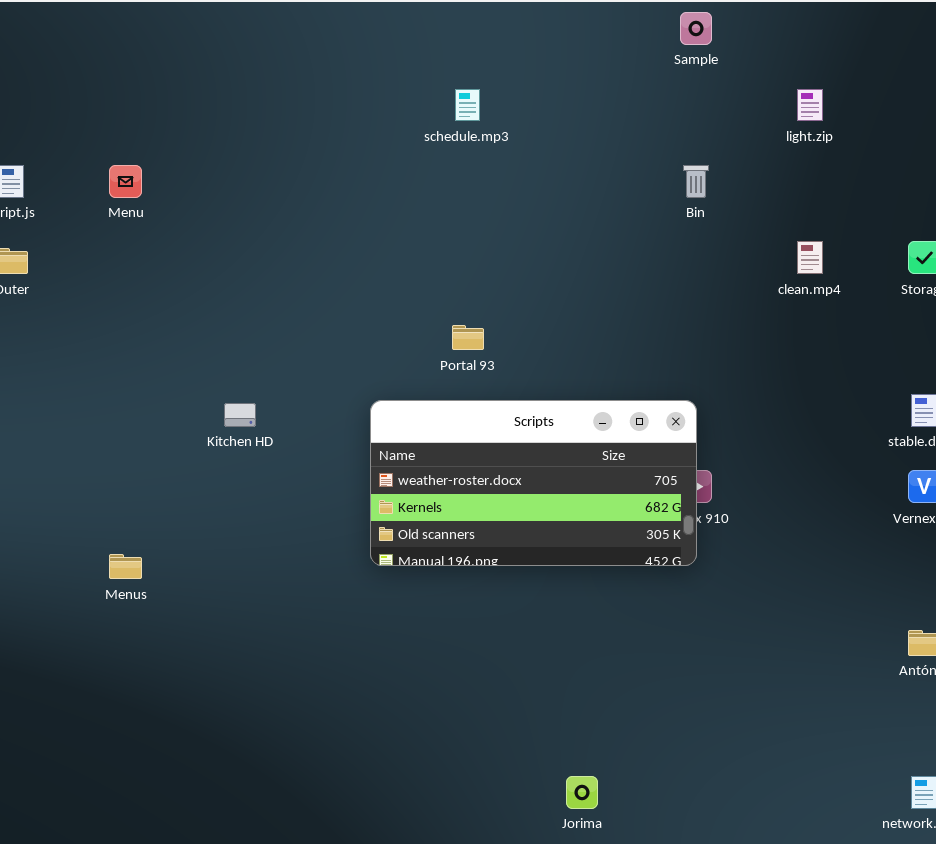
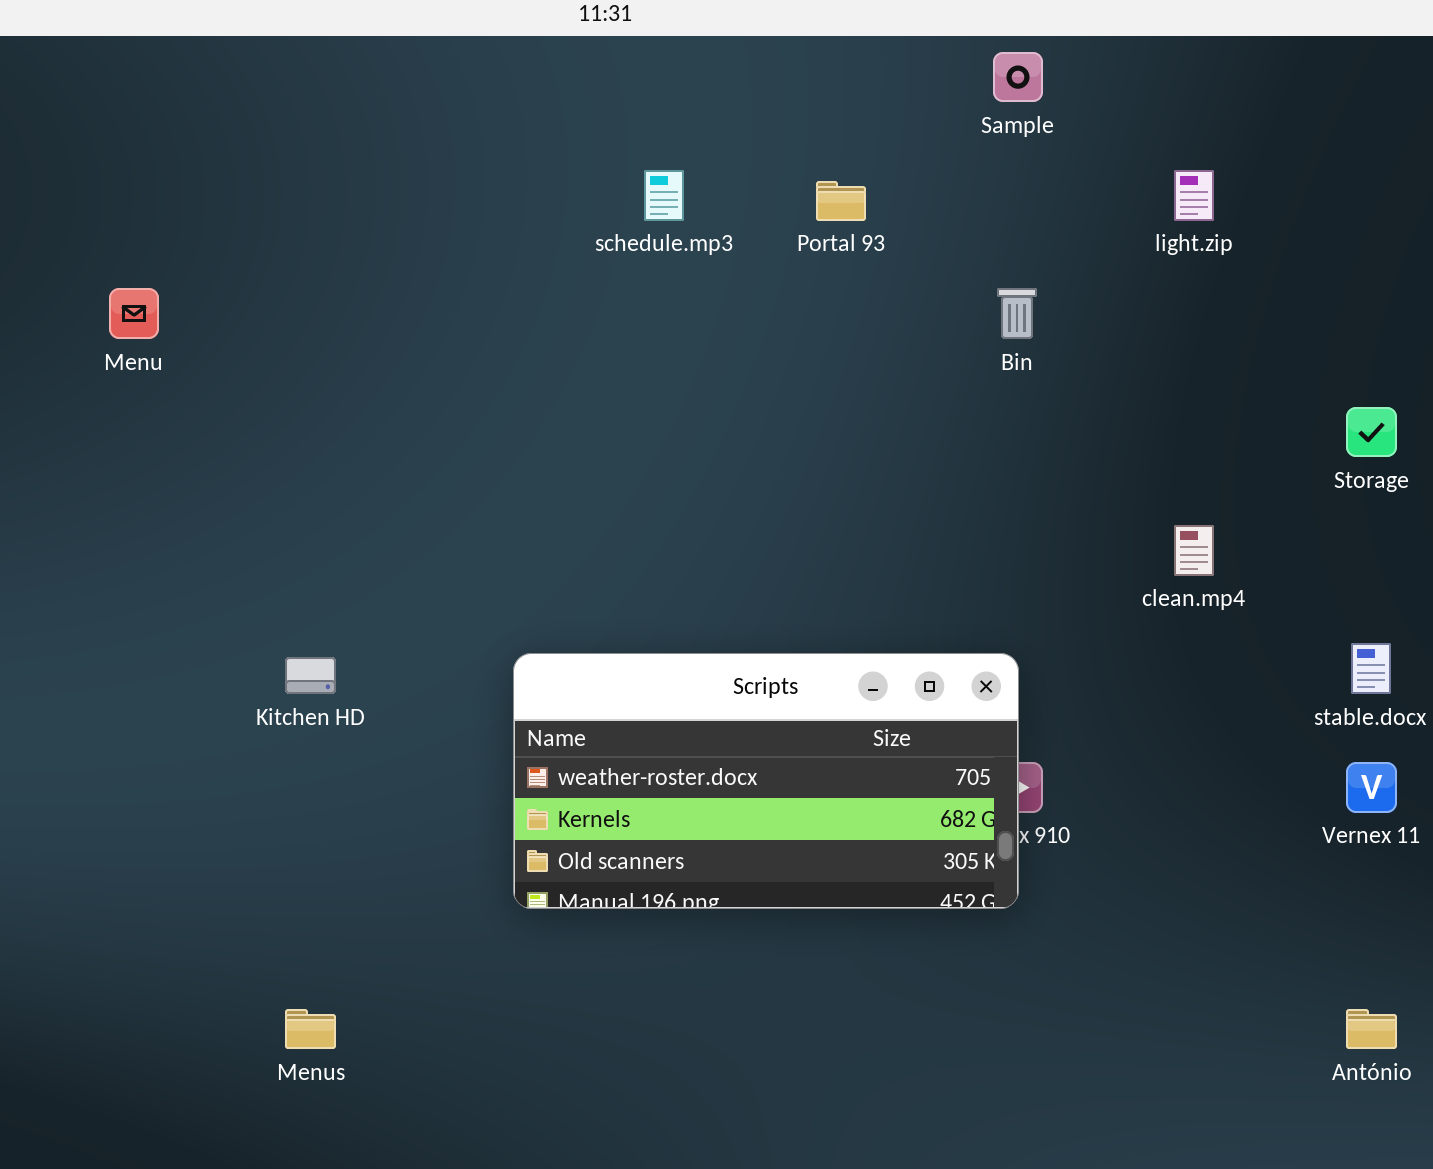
clean.mp4: [797,241,823,274] -> [1174,525,1214,576], moved
Portal 93: [452,325,484,350] -> [816,181,866,221], moved
Menus: [109,554,142,579] -> [285,1009,336,1049], moved

